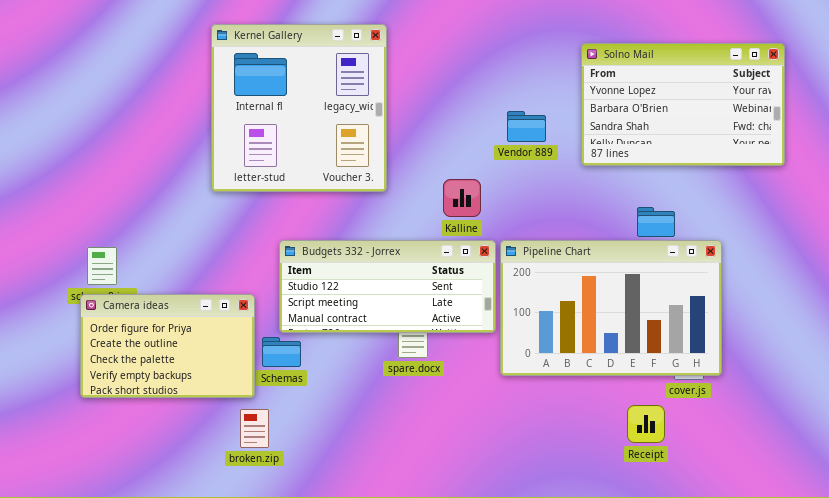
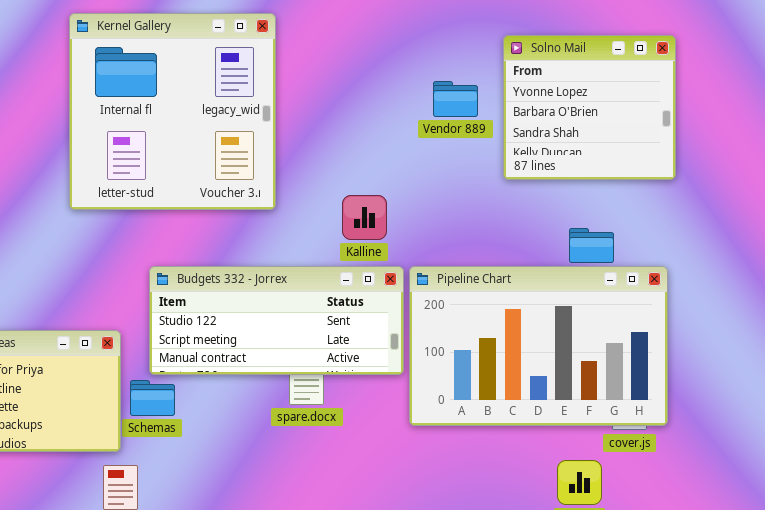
Solno Mail: [581,43,785,166] -> [503,35,676,180], resized
Vendor 889: [507,111,546,142] -> [433,81,478,117], moved

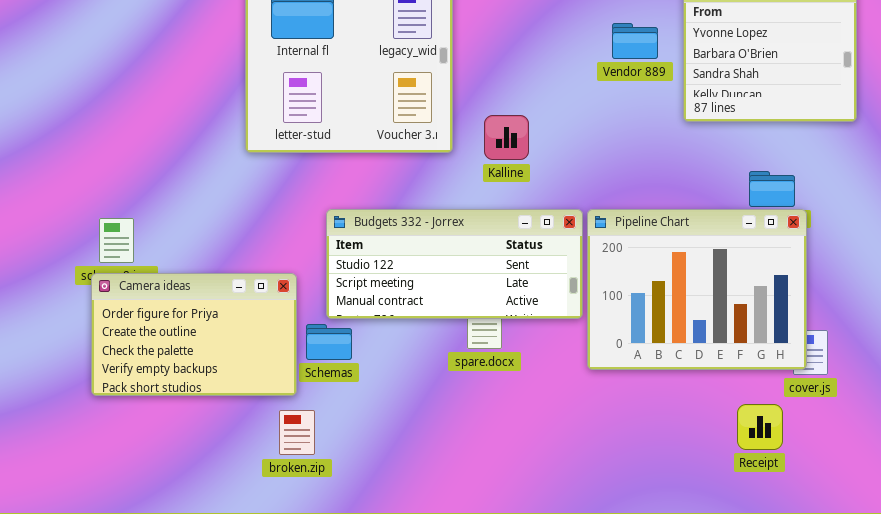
Kalline: [342,195,387,240] -> [484,115,529,160], moved
Pipeline Chart: [409,266,668,426] -> [587,209,807,370], resized

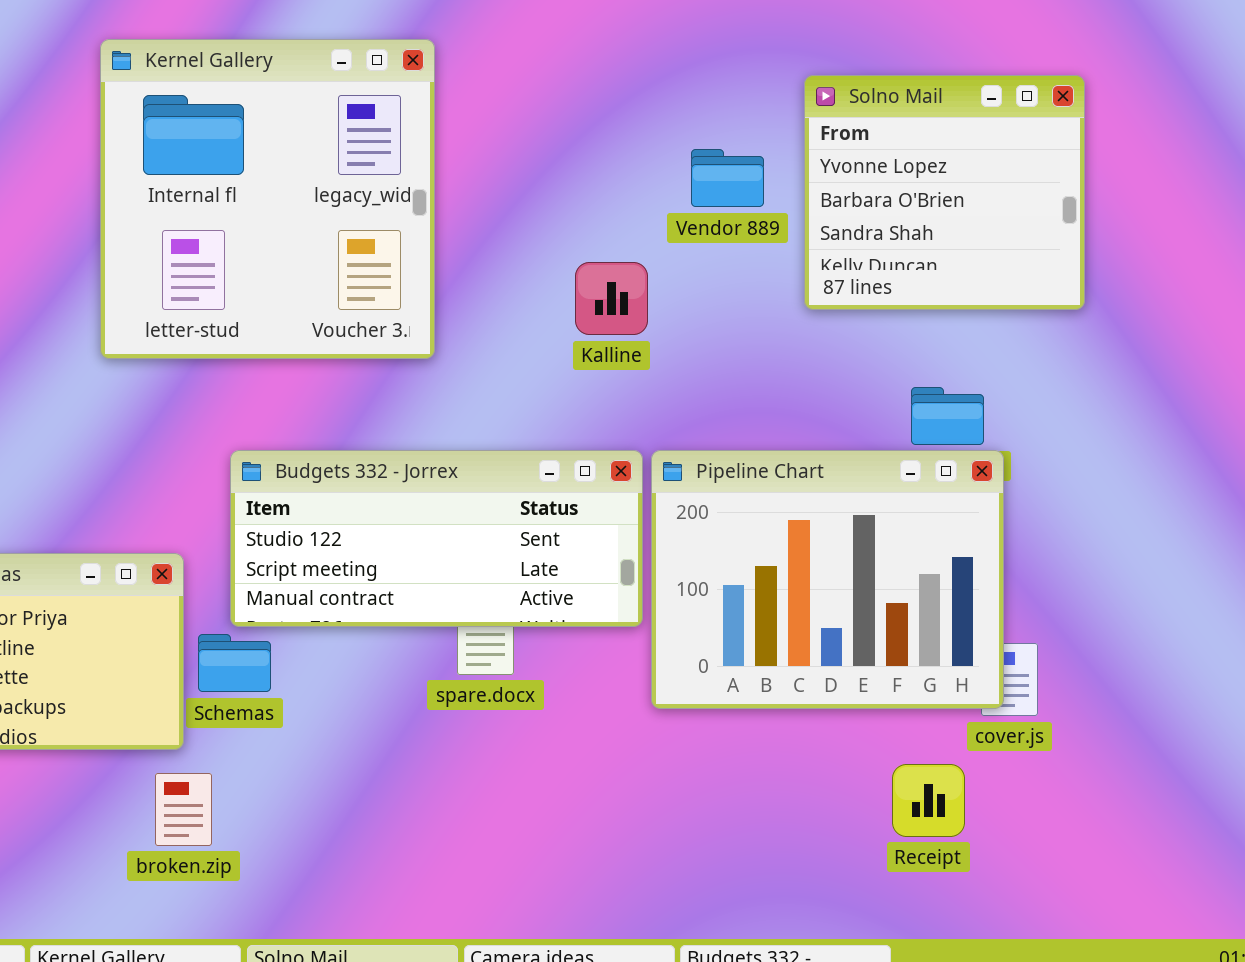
Kalline: [484,115,529,160] -> [575,262,648,335], moved

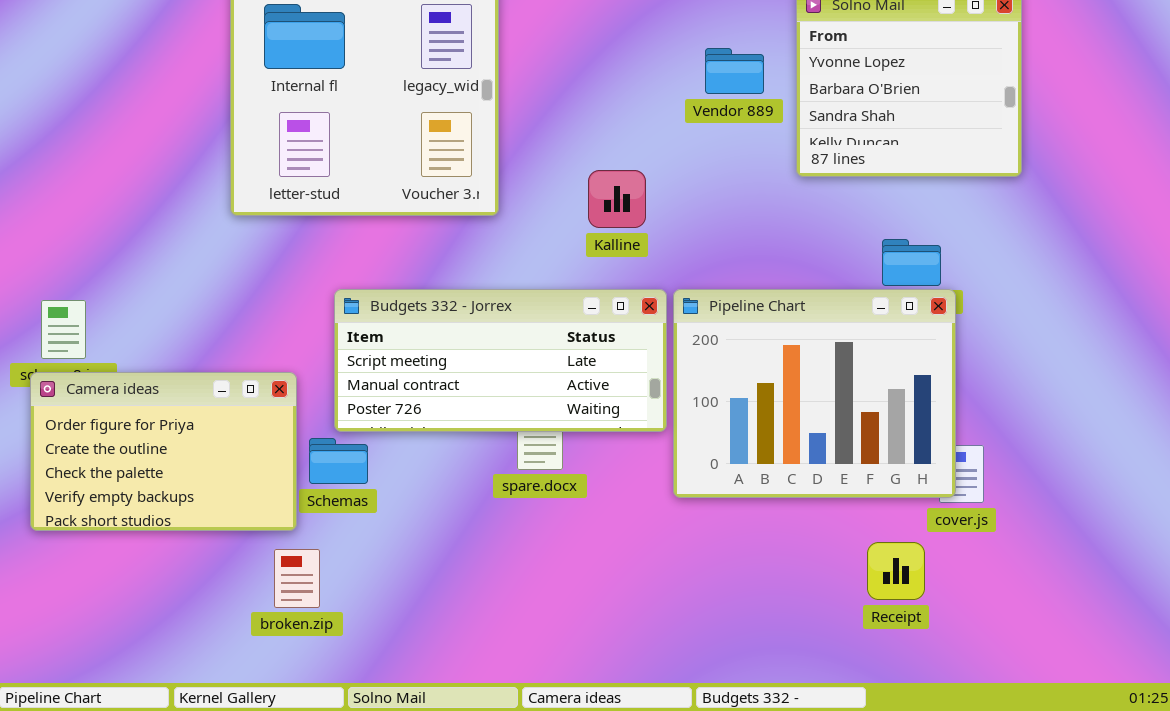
Kalline: [575,262,648,335] -> [588,170,646,228], moved
Budgets 332 - Jorrex: [230,450,643,627] -> [334,289,667,432], scrolled down 1 row

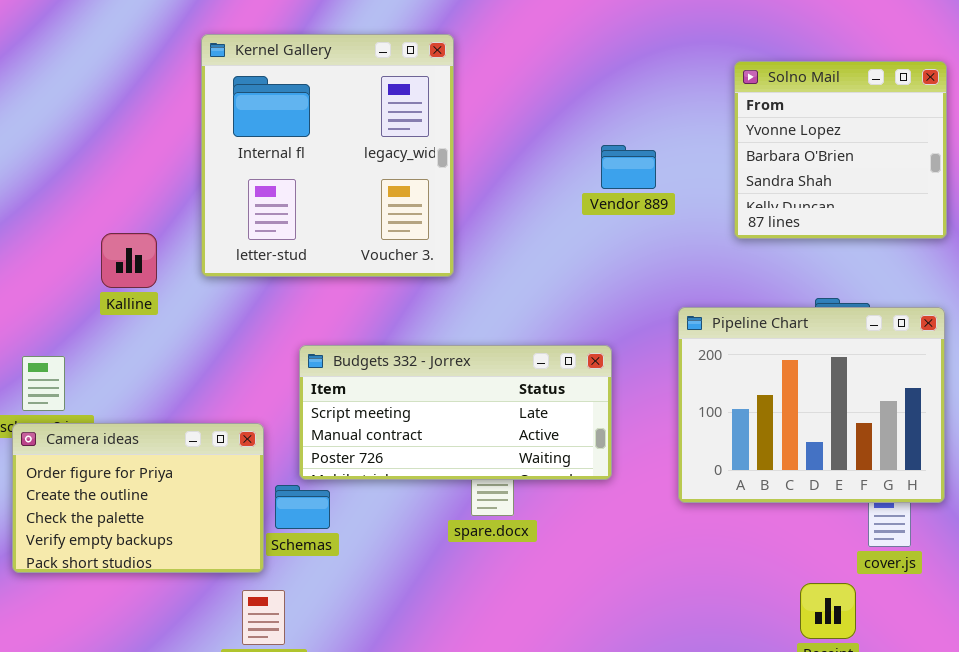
Vendor 889: [705,48,764,94] -> [601,145,656,189], moved
Kalline: [588,170,646,228] -> [101,233,157,288], moved
Pipeline Chart: [673,289,956,498] -> [678,307,945,503], moved

